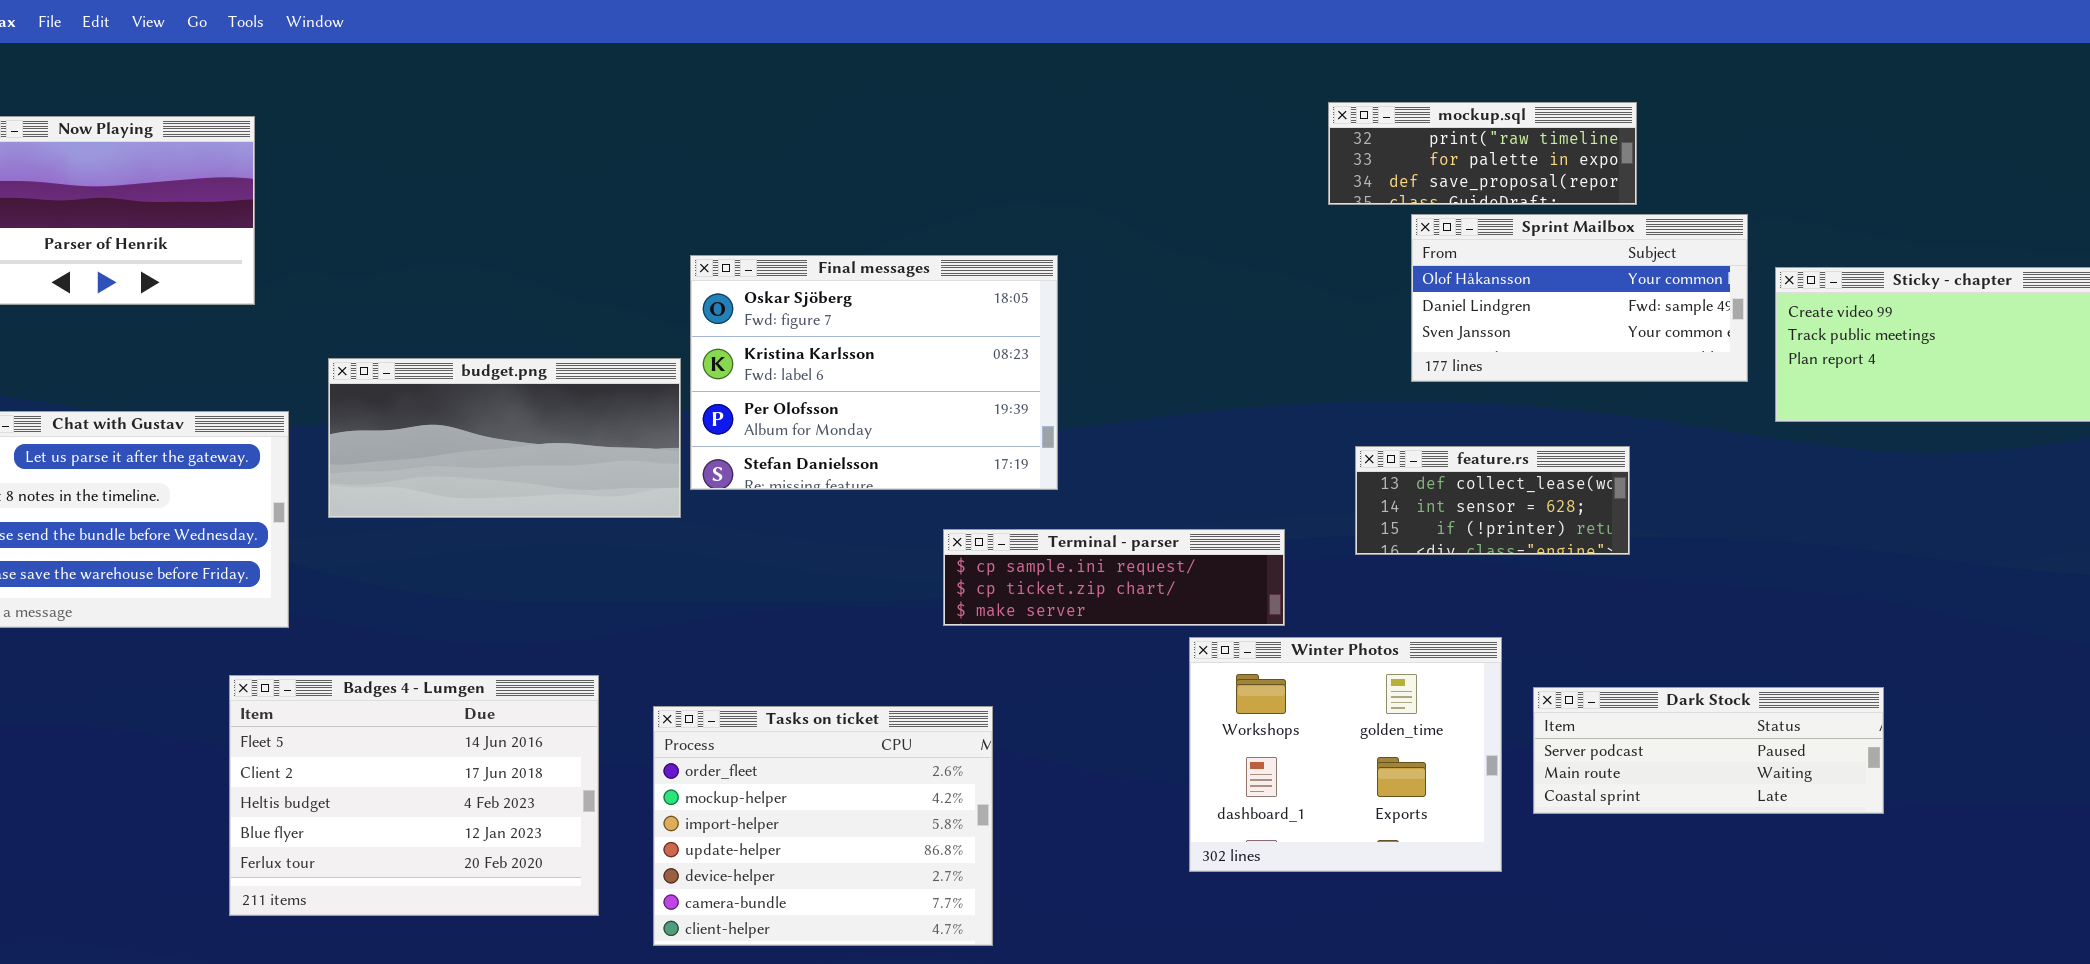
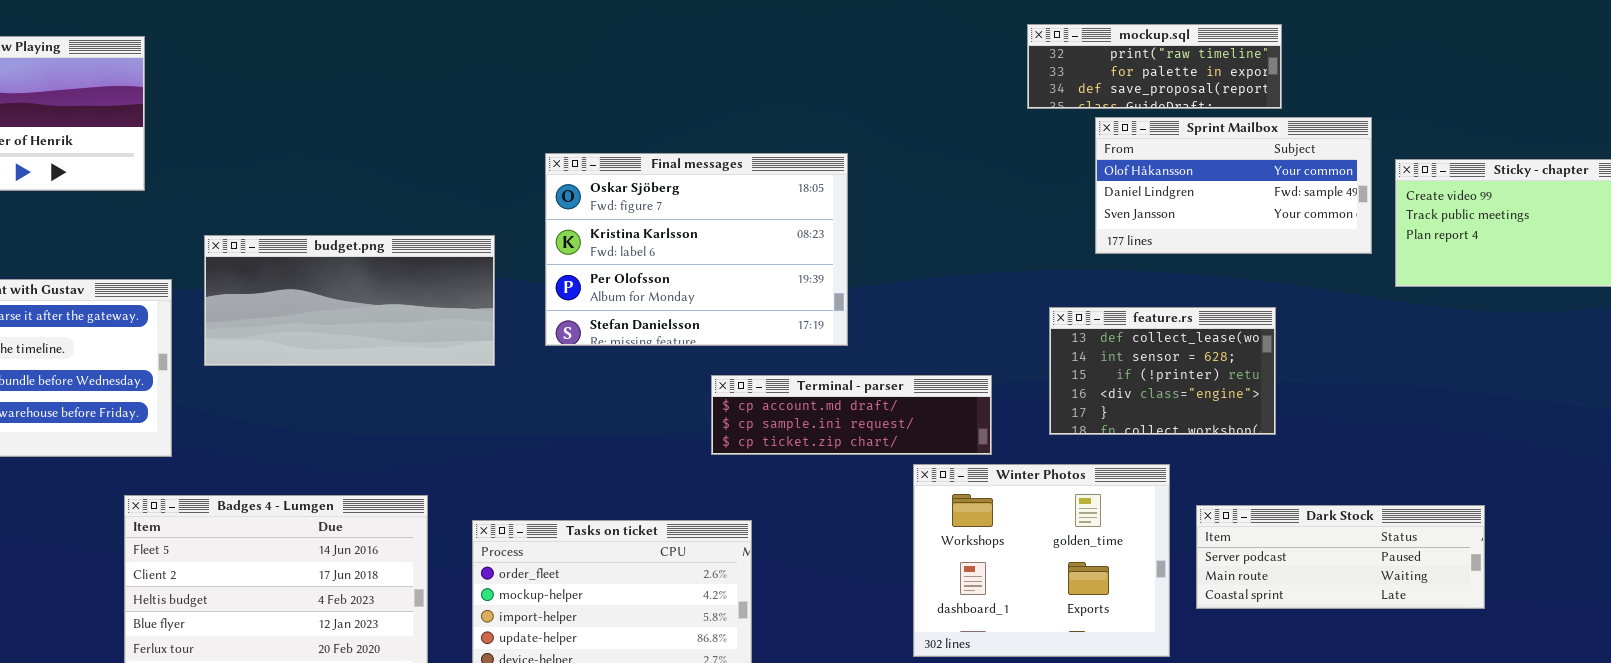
Final messages: [690,255,1058,490] -> [545,153,848,346], moved
feature.rs: [1355,446,1630,555] -> [1049,307,1276,435], resized
Terminal - parser: [943,529,1285,626] -> [711,375,992,455], scrolled up 1 row

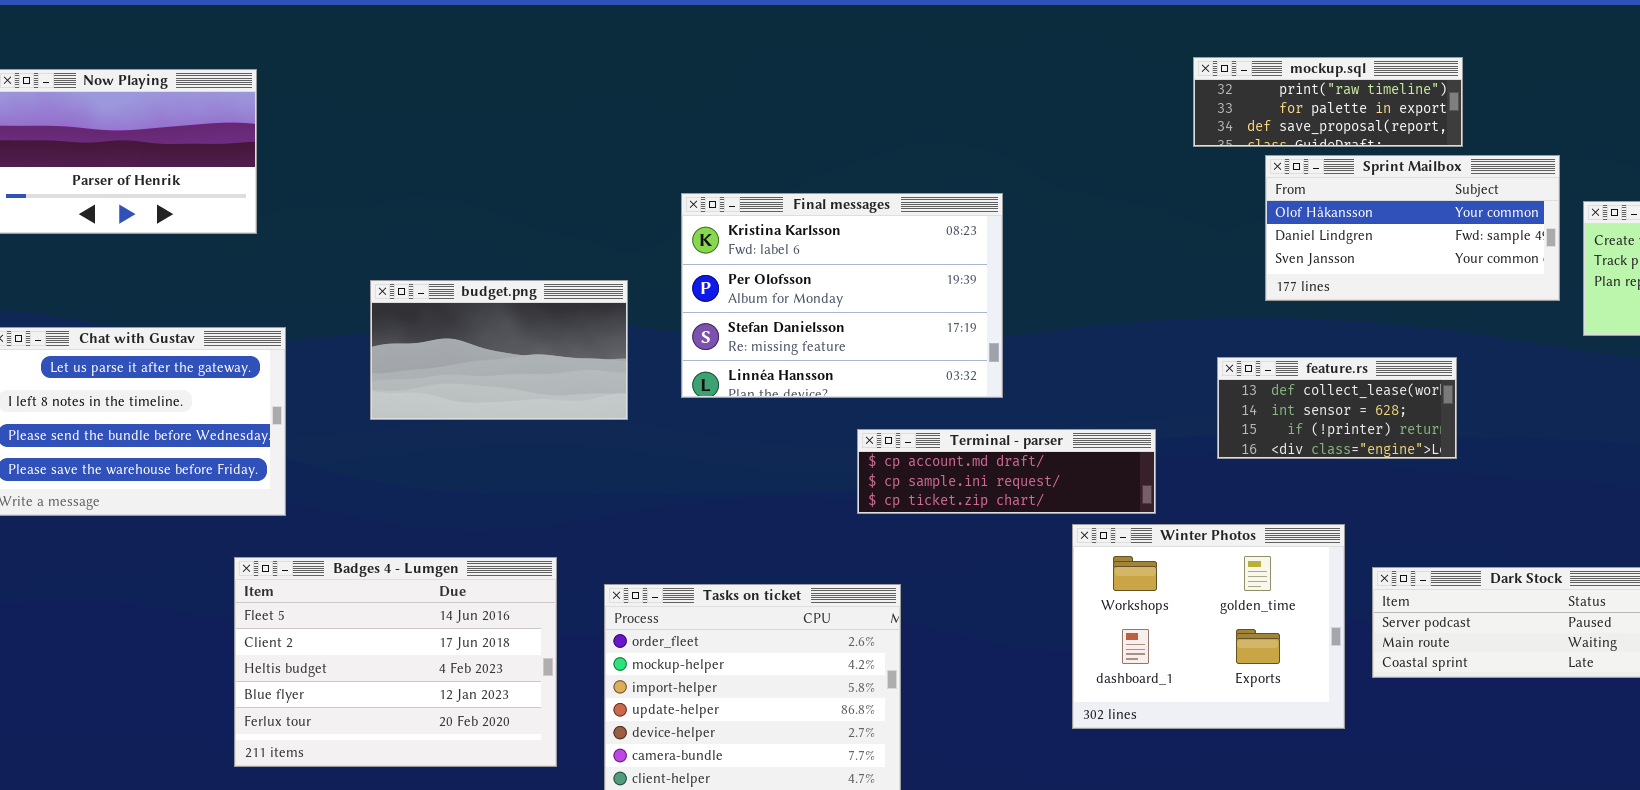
Final messages: [545,153,848,346] -> [681,193,1003,398], scrolled down 1 row
budget.png: [204,235,495,366] -> [370,280,628,420], resized
feature.rs: [1049,307,1276,435] -> [1217,357,1457,459], resized

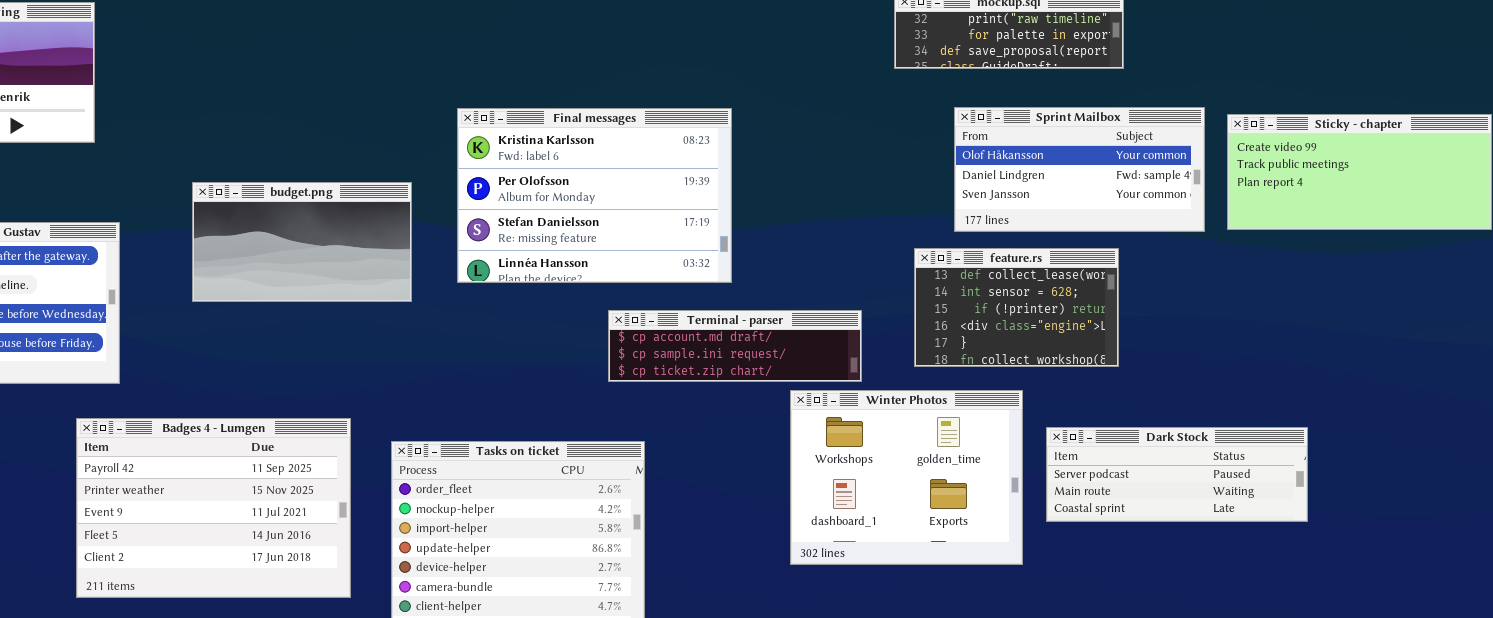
Sprint Mailbox: [1265,155,1560,301] -> [954,107,1205,232], moved
feature.rs: [1217,357,1457,459] -> [914,248,1119,367], resized
Badges 4 - Lumgen: [234,557,557,767] -> [76,418,351,598], scrolled up 3 rows

